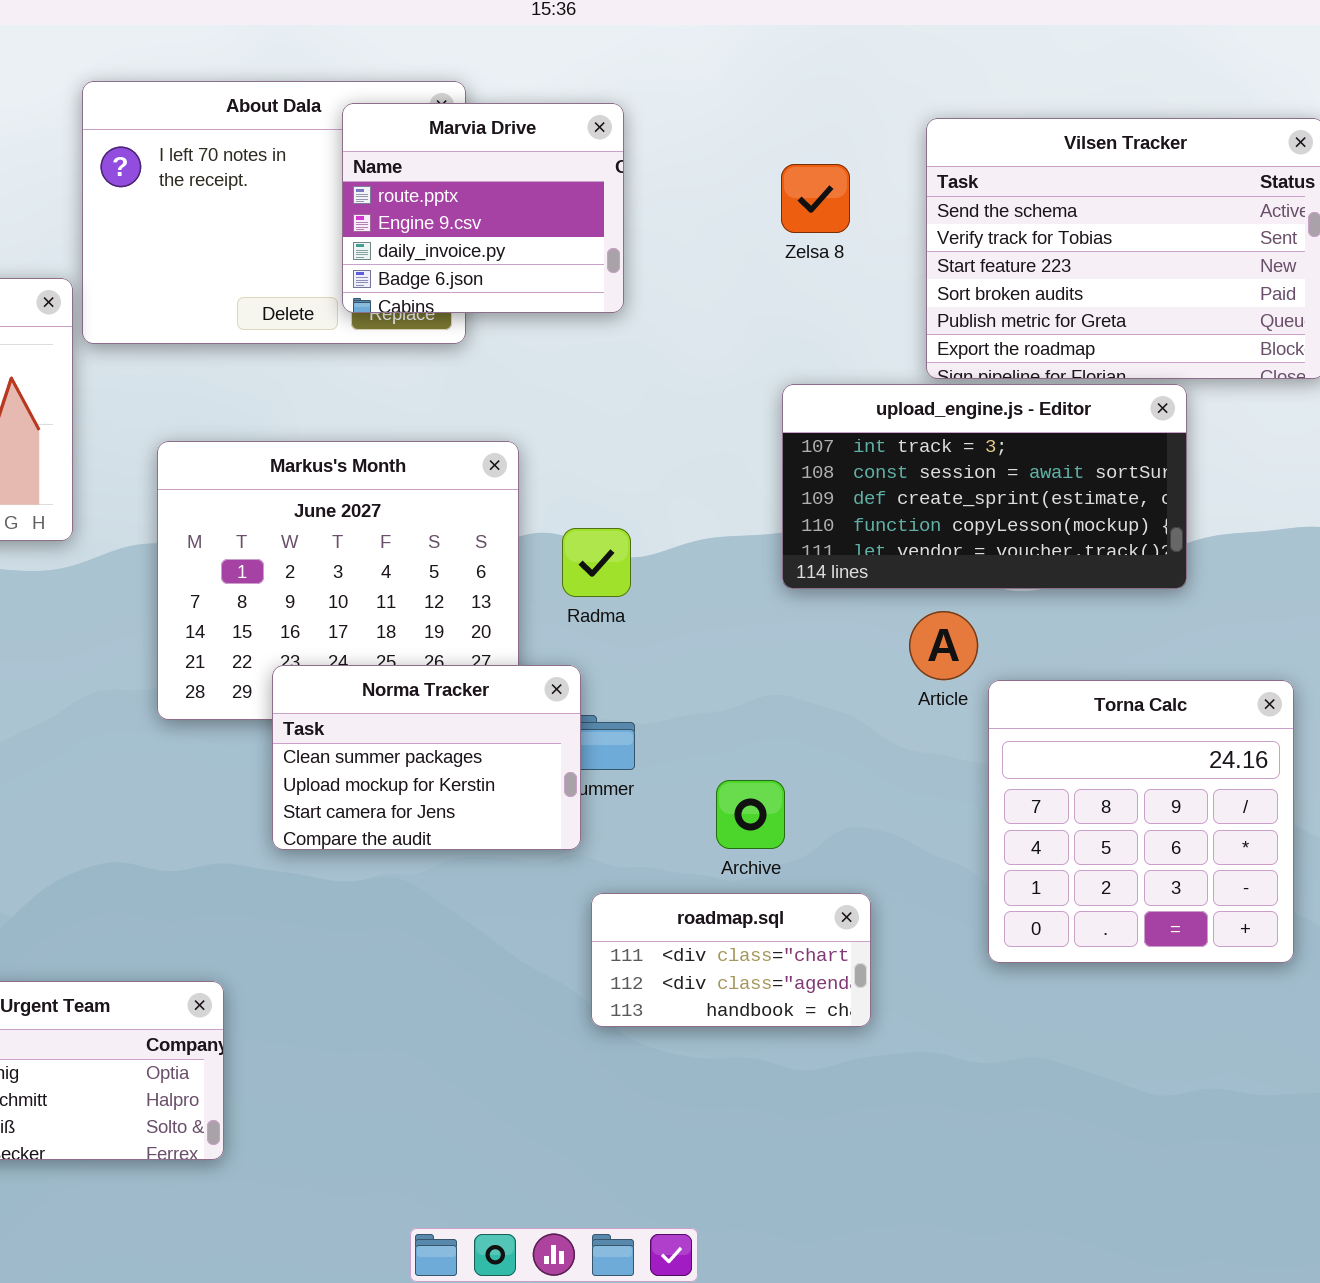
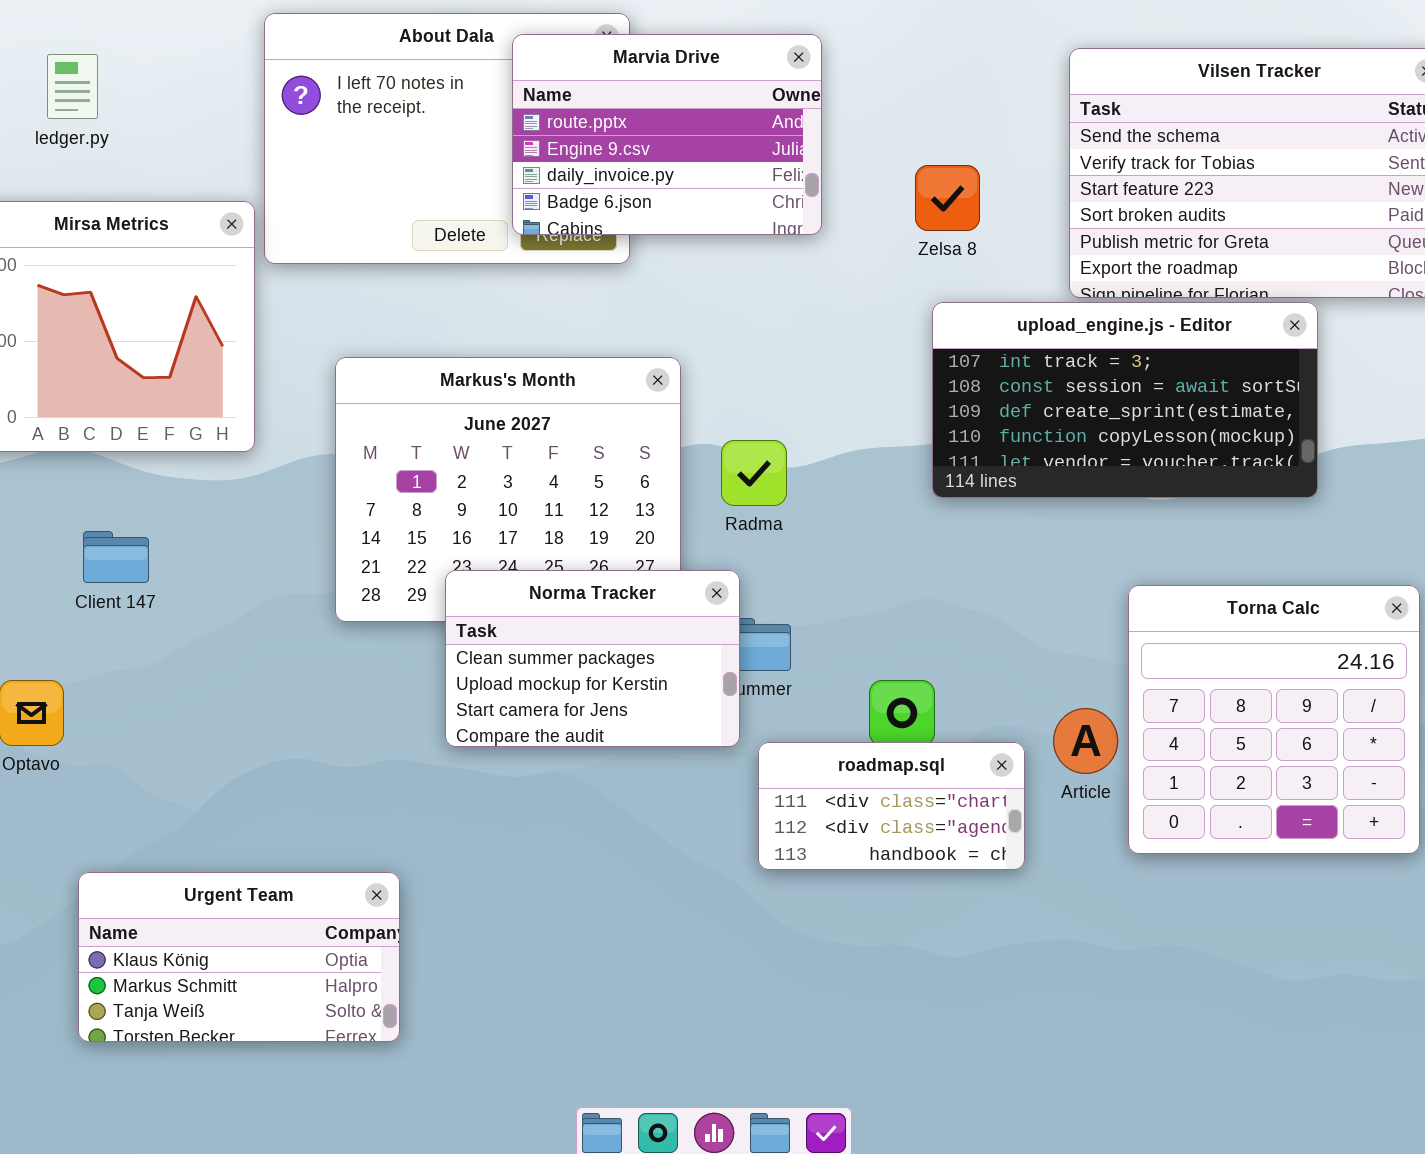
Marvia Drive: [342,103,624,313] -> [512,34,822,235], resized
Zelsa 8: [781,164,850,233] -> [915,165,980,231], moved
Article: [909,611,978,680] -> [1053,708,1118,774], moved
roadmap.sql: [591,893,871,1027] -> [758,742,1025,870], moved

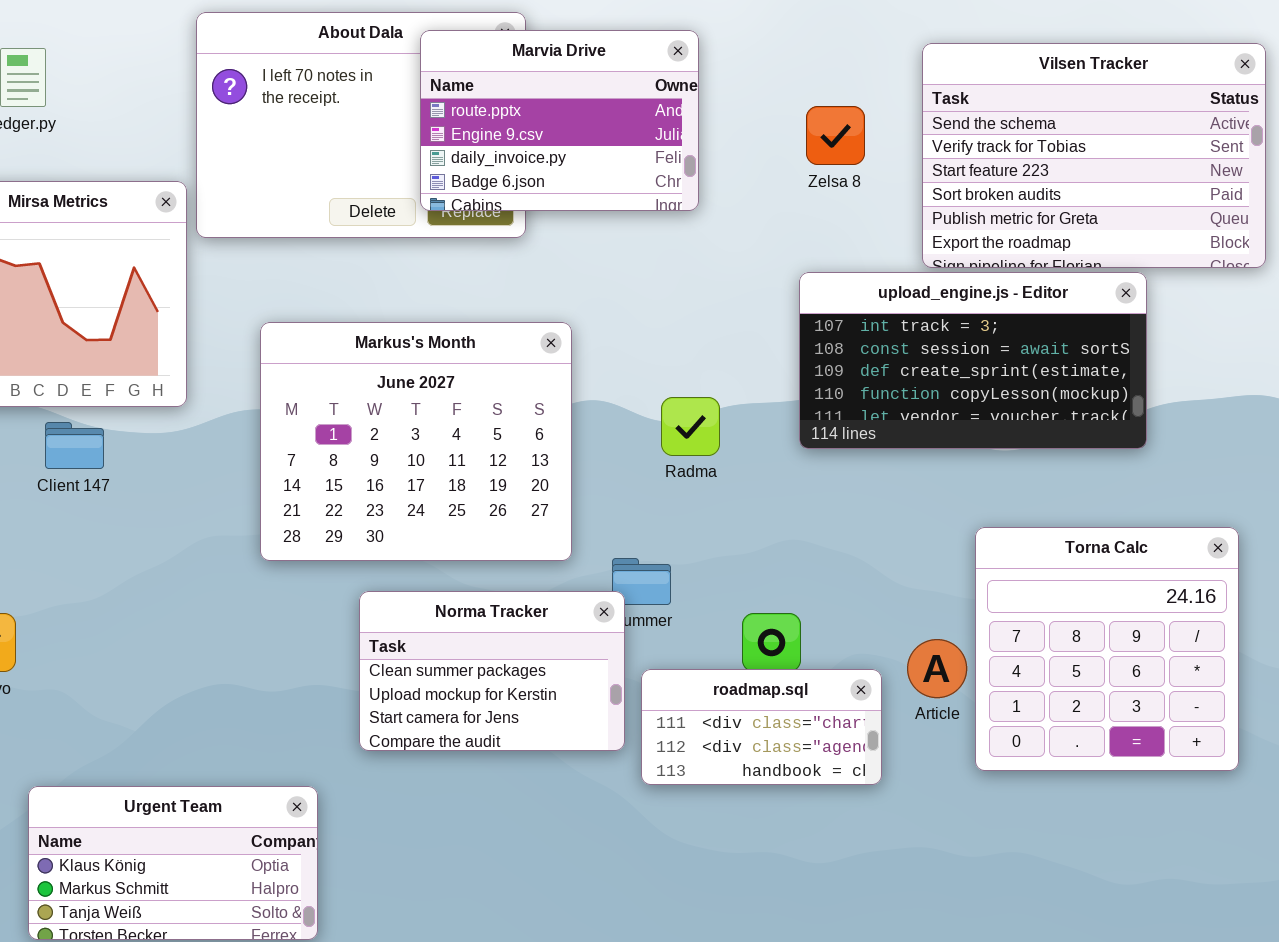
Zelsa 8: [915,165,980,231] -> [806,106,865,165], moved
Radma: [721,440,787,506] -> [661,397,720,456], moved
Client 147: [83,531,149,583] -> [45,422,104,469], moved
Norma Tracker: [445,570,740,747] -> [359,591,625,751], moved

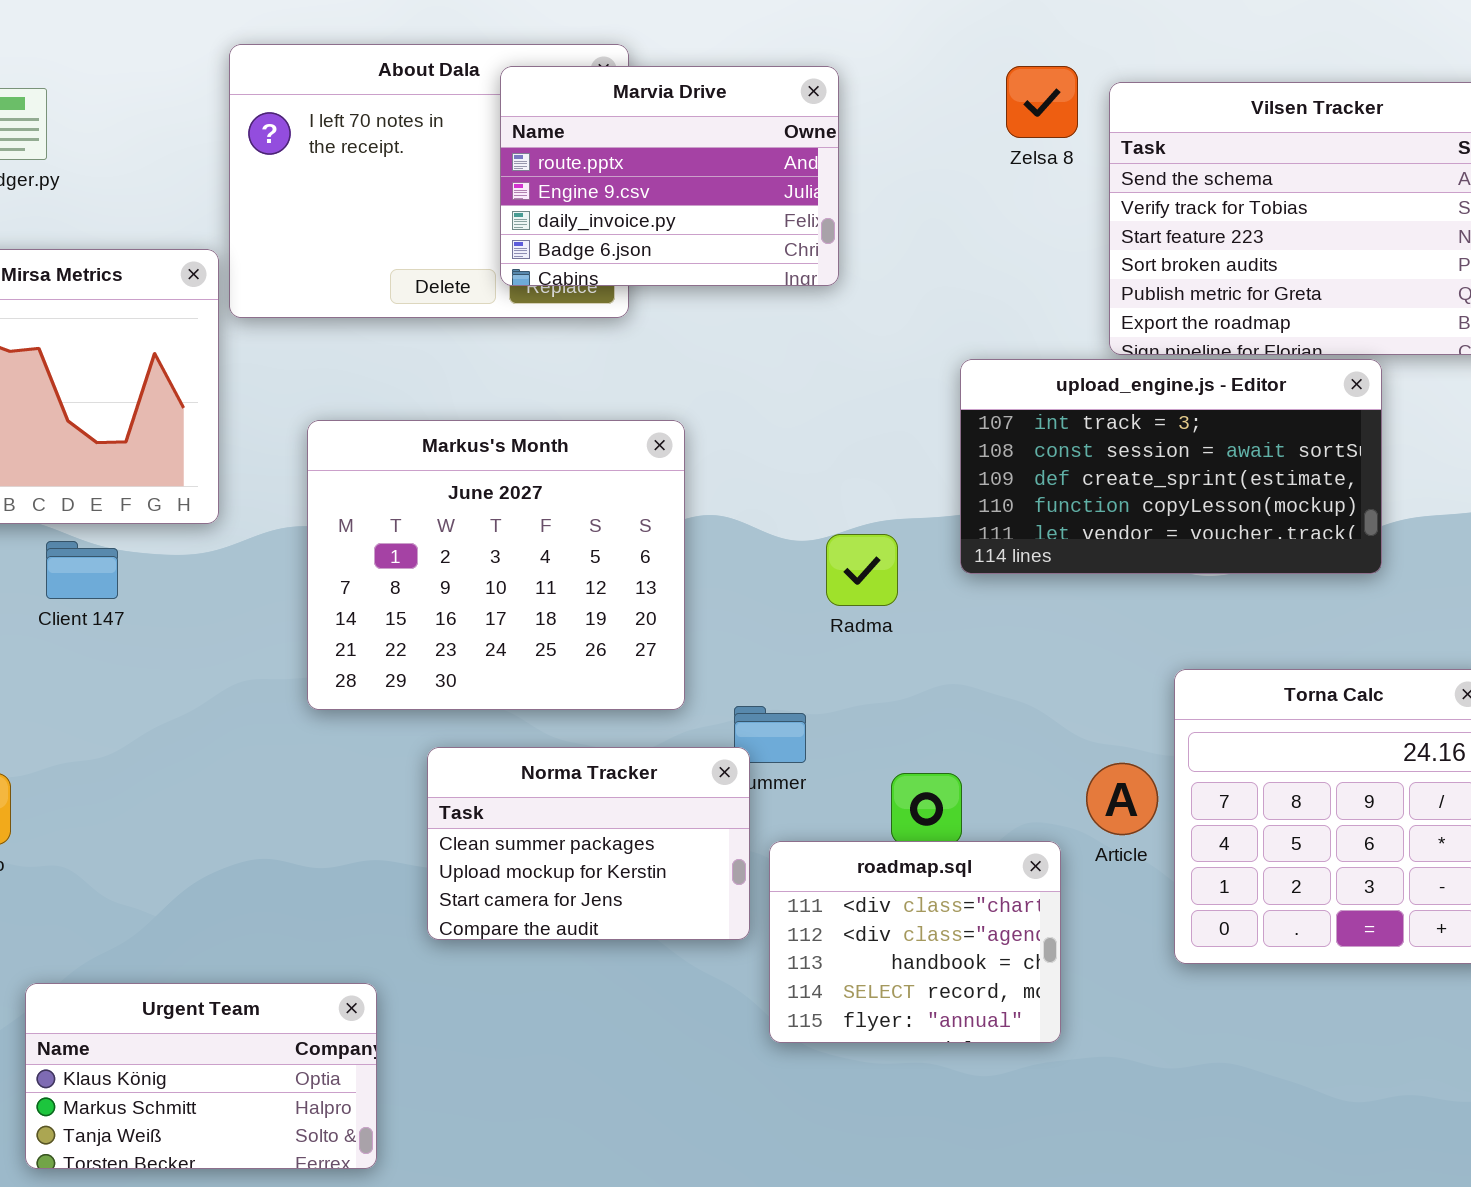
Zelsa 8: [806,106,865,165] -> [1006,66,1078,138], moved
Radma: [661,397,720,456] -> [826,534,898,606], moved
Article: [907,639,967,698] -> [1086,763,1158,835], moved
roadmap.sql: [641,669,882,785] -> [769,841,1061,1043], resized

